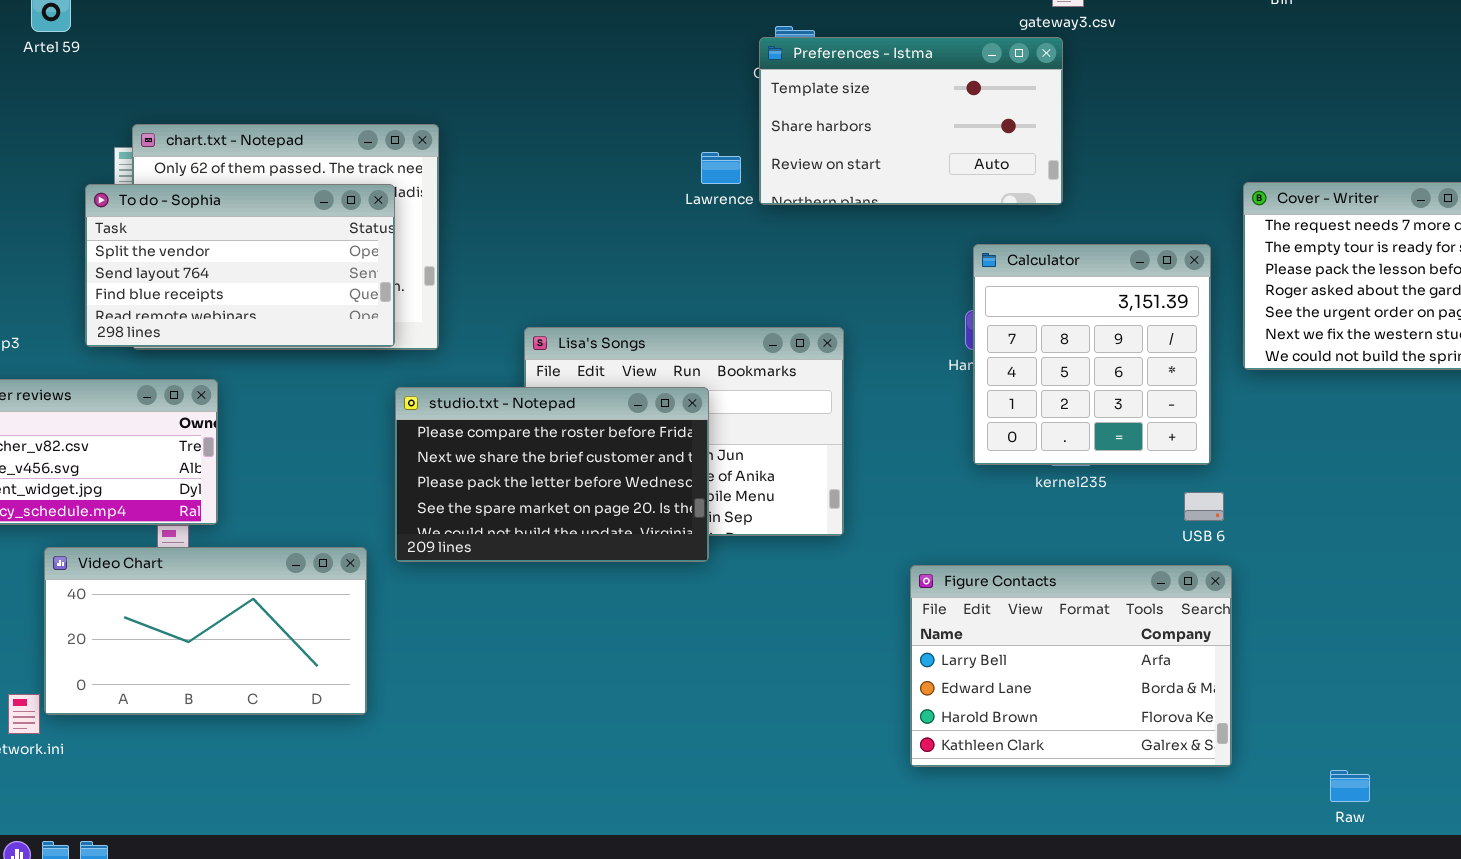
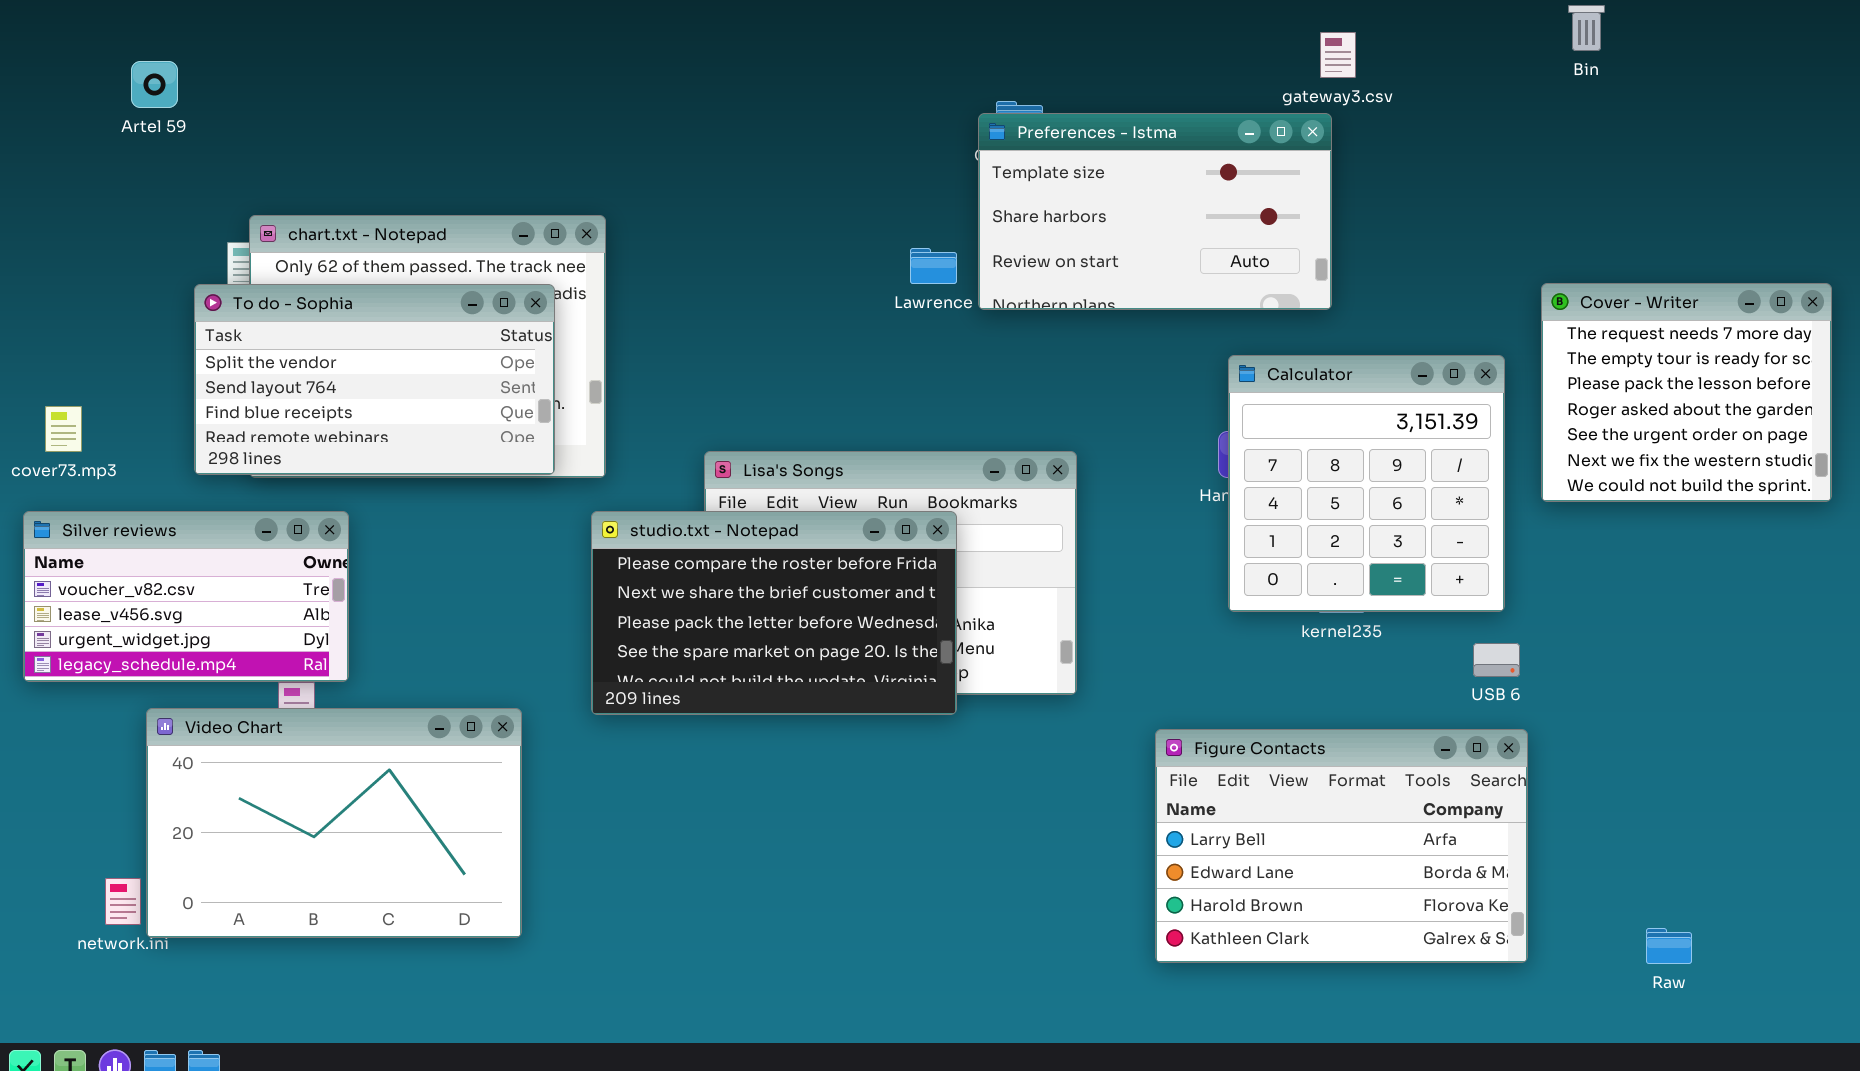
studio.txt - Notepad: [395,387,709,562] -> [591,511,957,715], moved
Video Chart: [44,547,367,715] -> [146,708,522,938], resized
Raw: [1330,770,1370,802] -> [1646,928,1692,964], moved

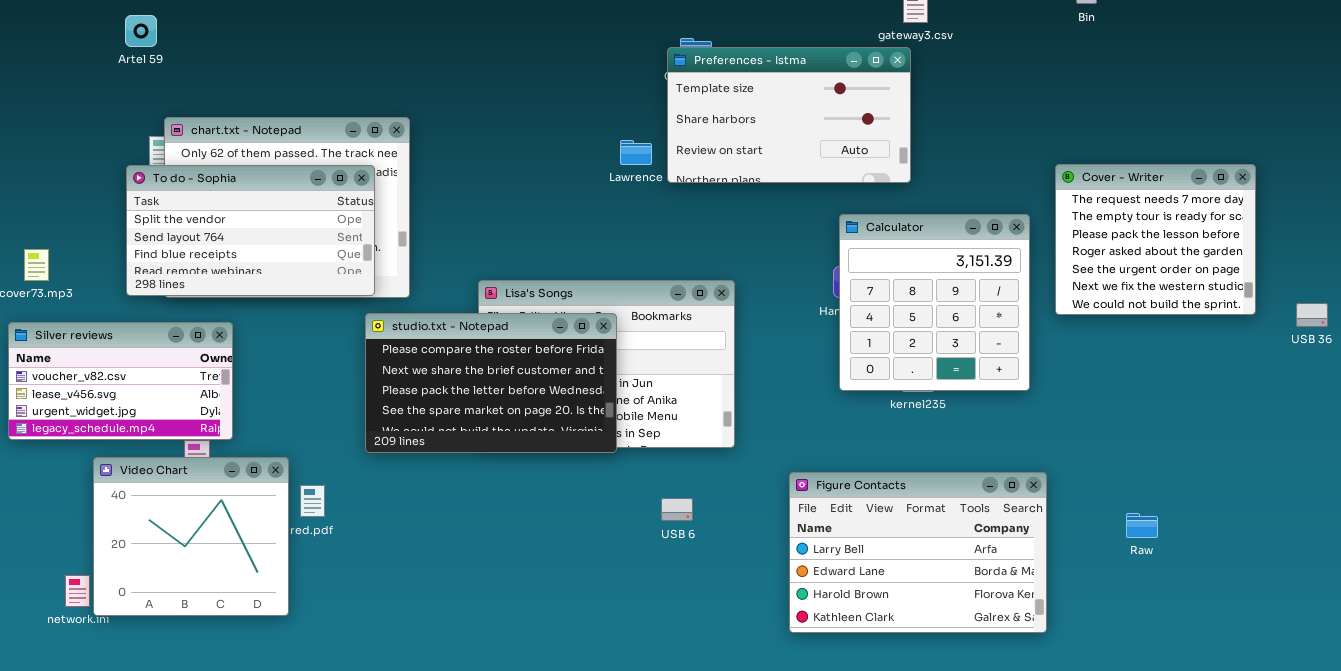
Artel 59: [131,61,178,108] -> [125,15,157,47], moved
studio.txt - Notepad: [591,511,957,715] -> [365,313,617,453], moved
USB 6: [1473,643,1520,677] -> [661,498,693,521], moved
Video Chart: [146,708,522,938] -> [93,457,289,616], resized
Raw: [1646,928,1692,964] -> [1126,513,1158,538], moved

